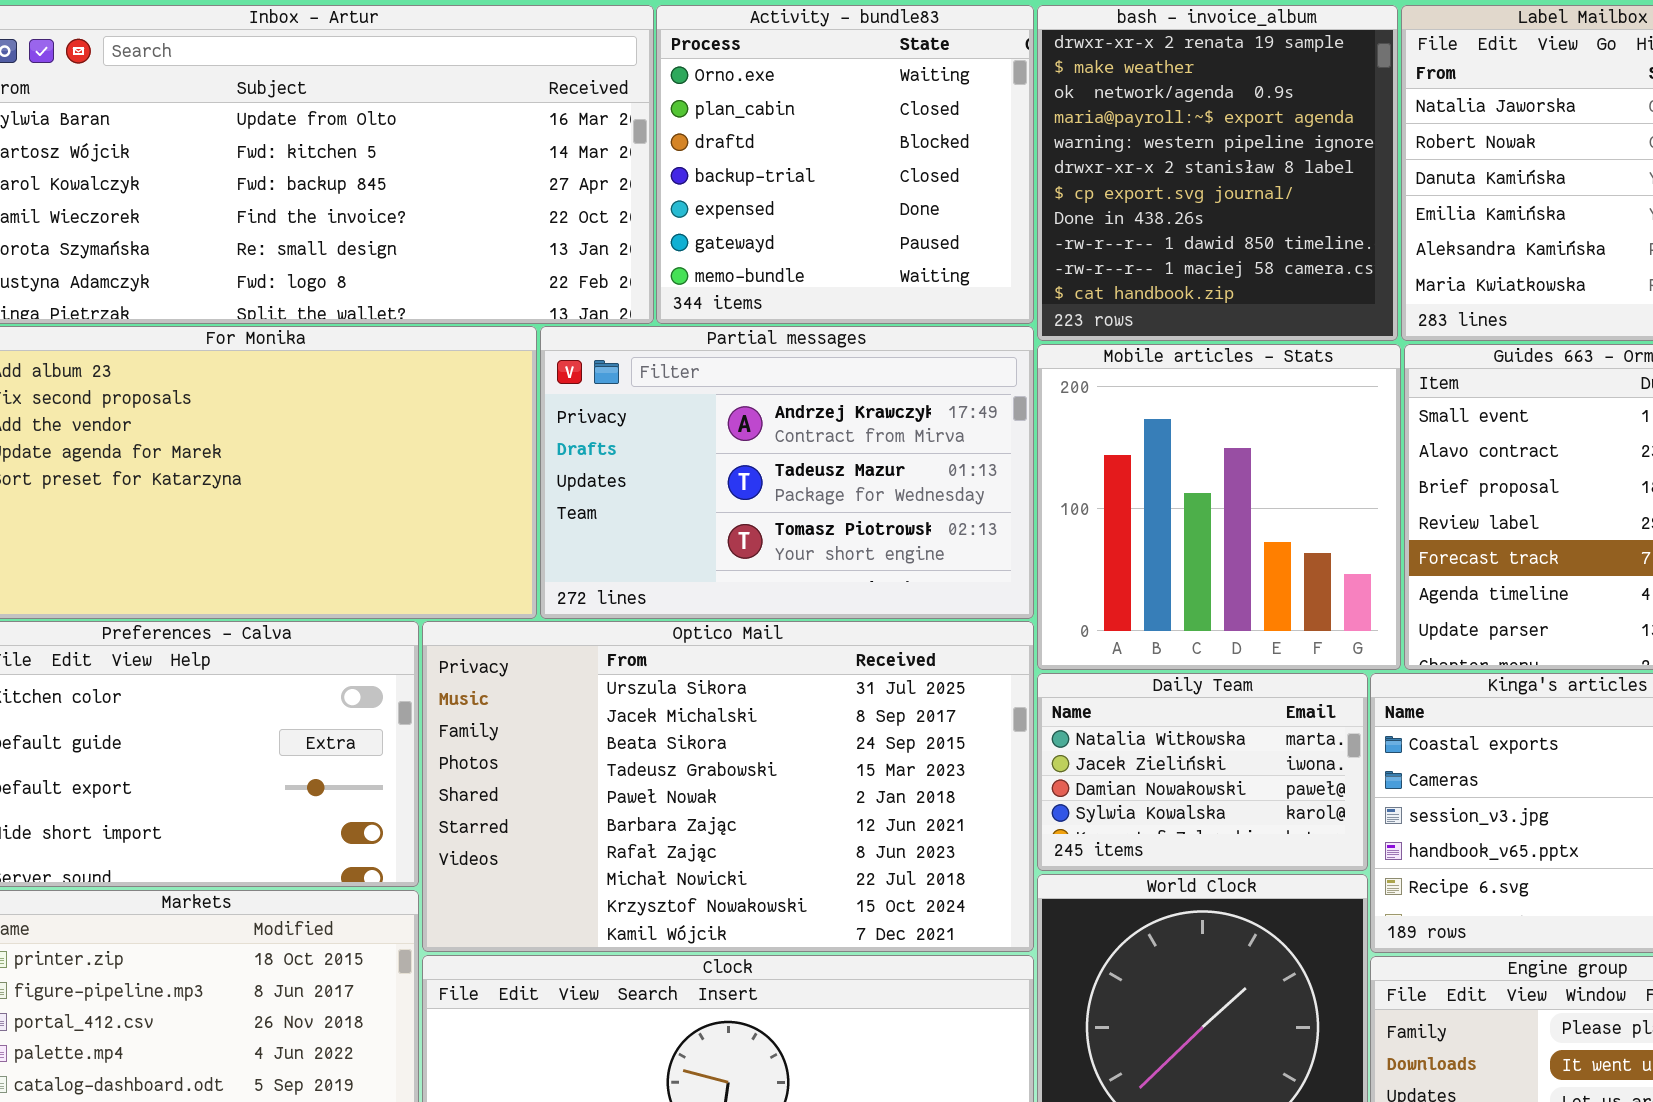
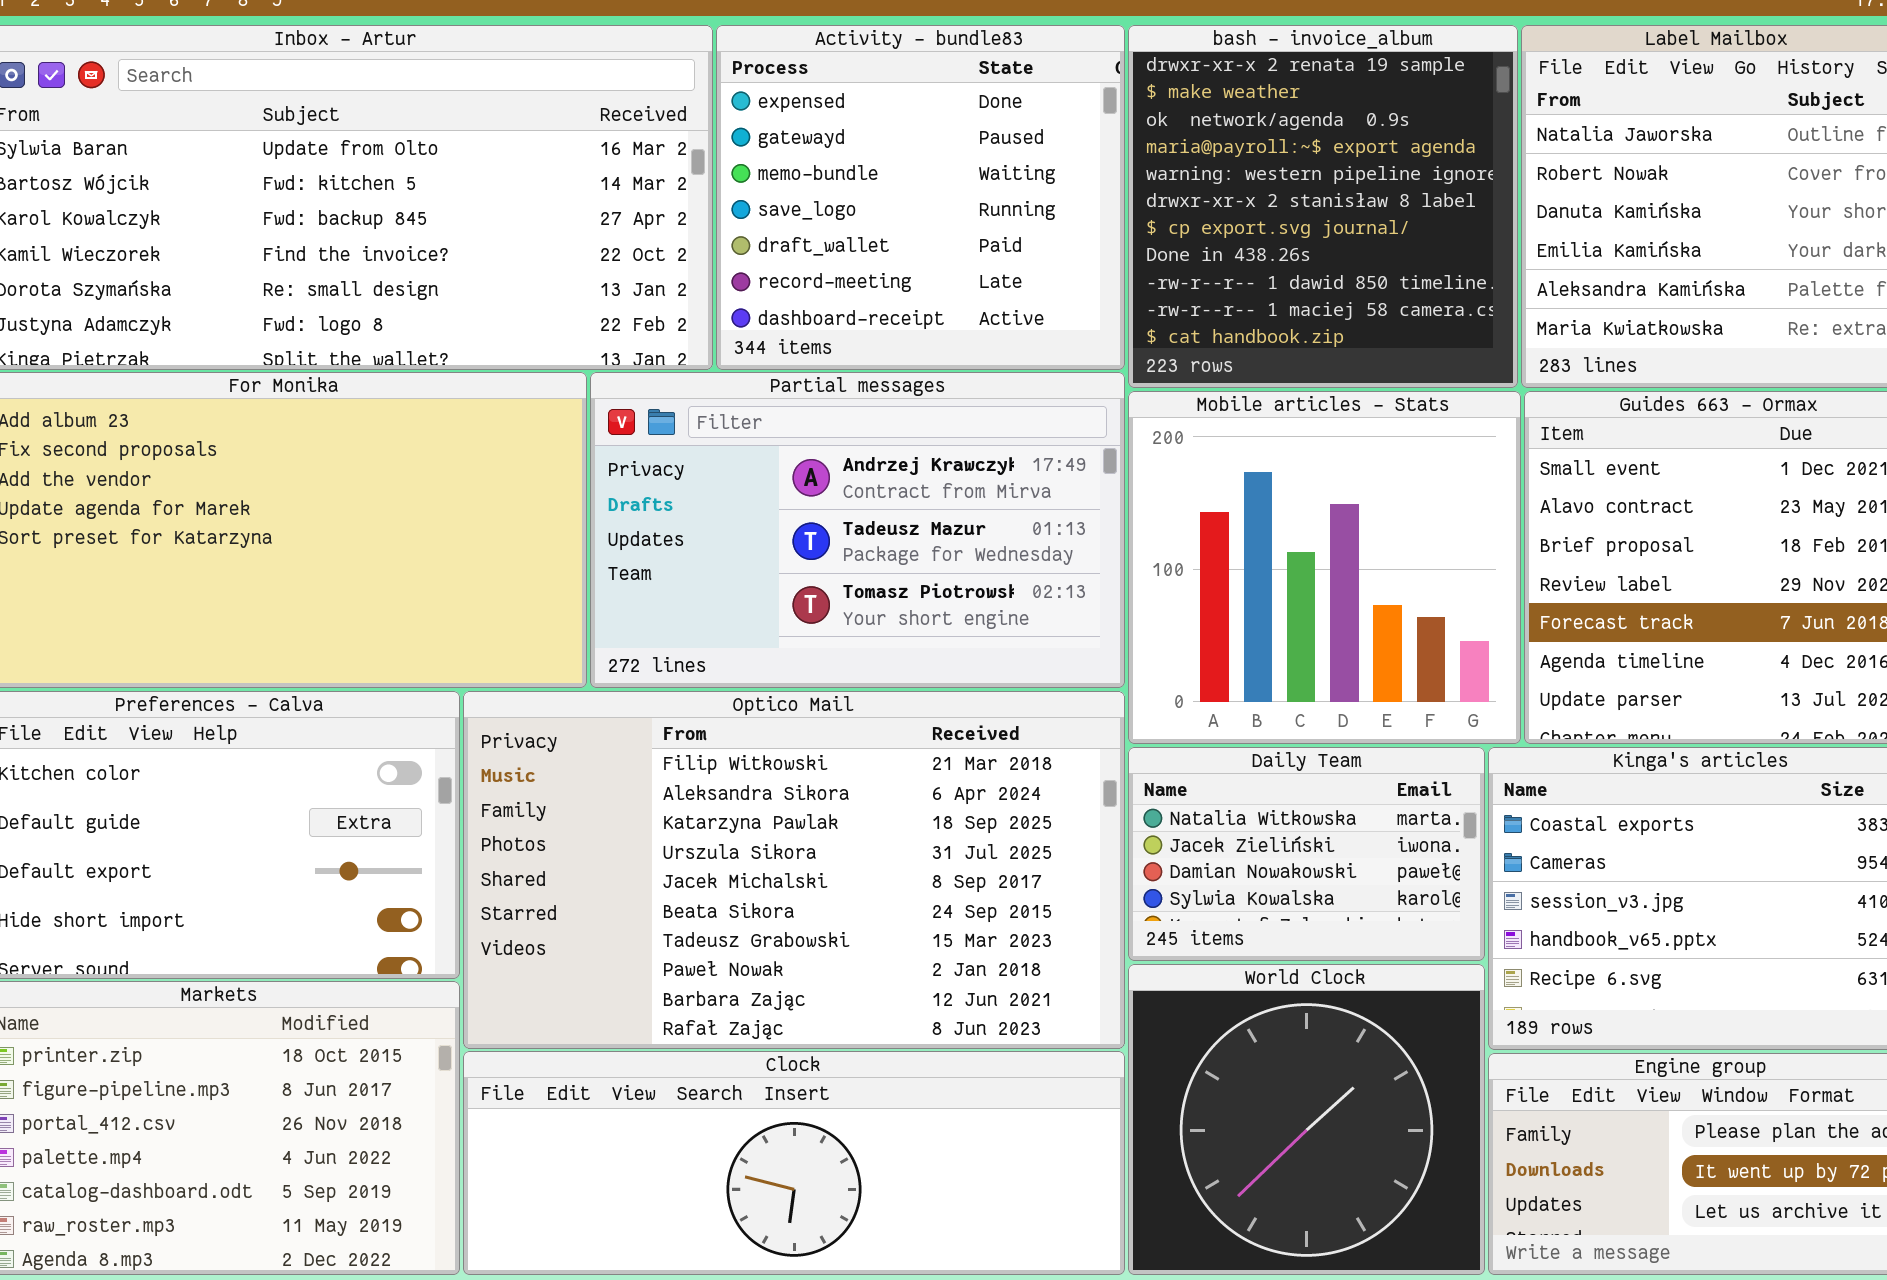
Activity - bundle83: [656,5,1034,324] -> [716,25,1125,370], scrolled down 4 rows
Optico Mail: [422,621,1034,952] -> [463,691,1125,1049], scrolled up 3 rows

